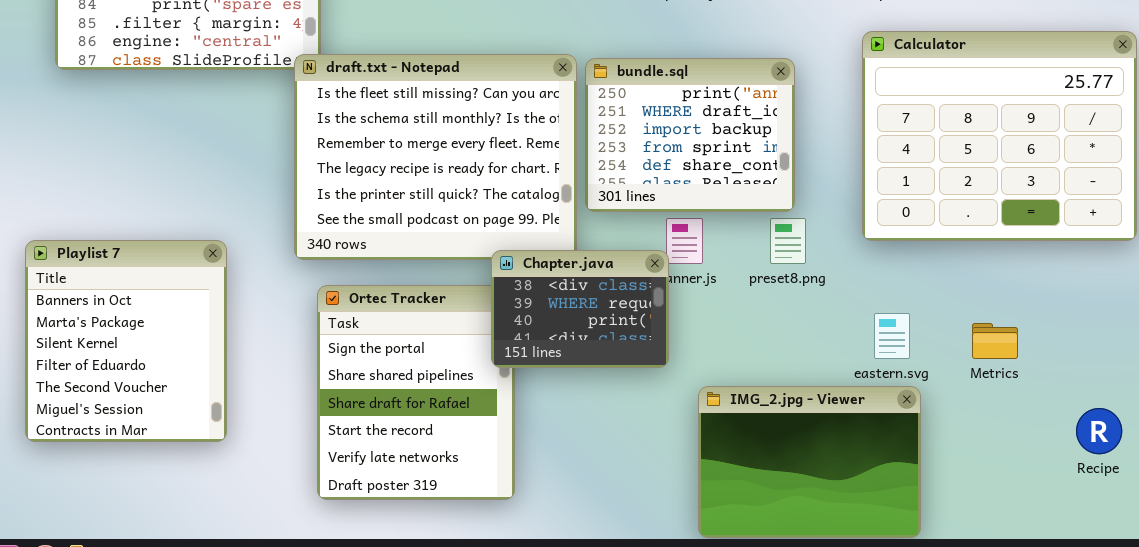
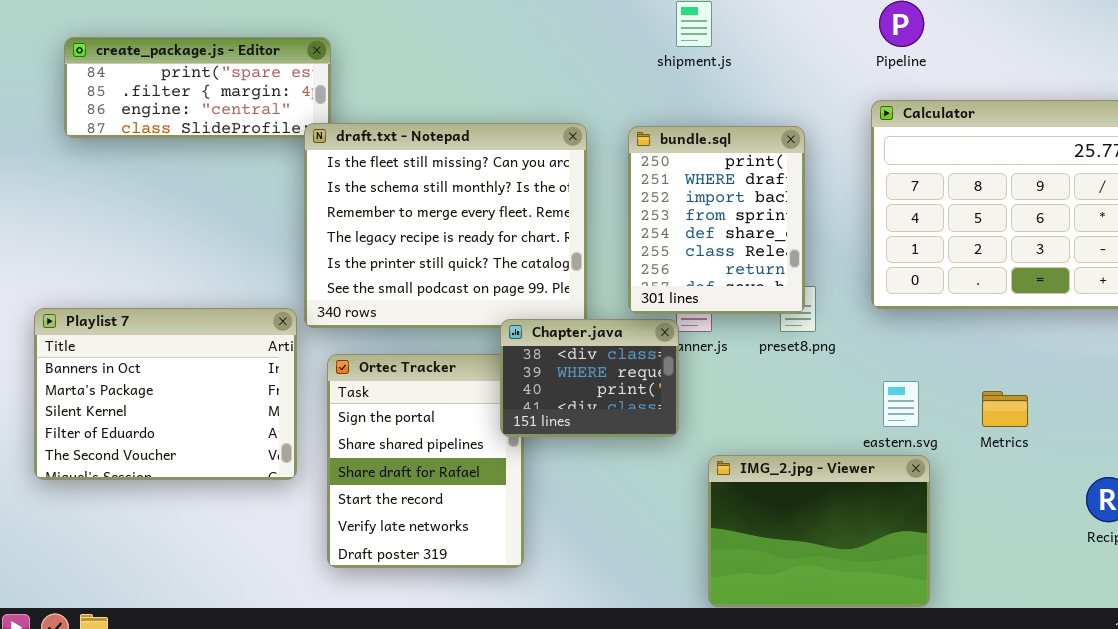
bundle.sql: [585,58,795,212] -> [628,126,805,314], resized
Playlist 7: [25,240,227,442] -> [34,308,297,480], resized

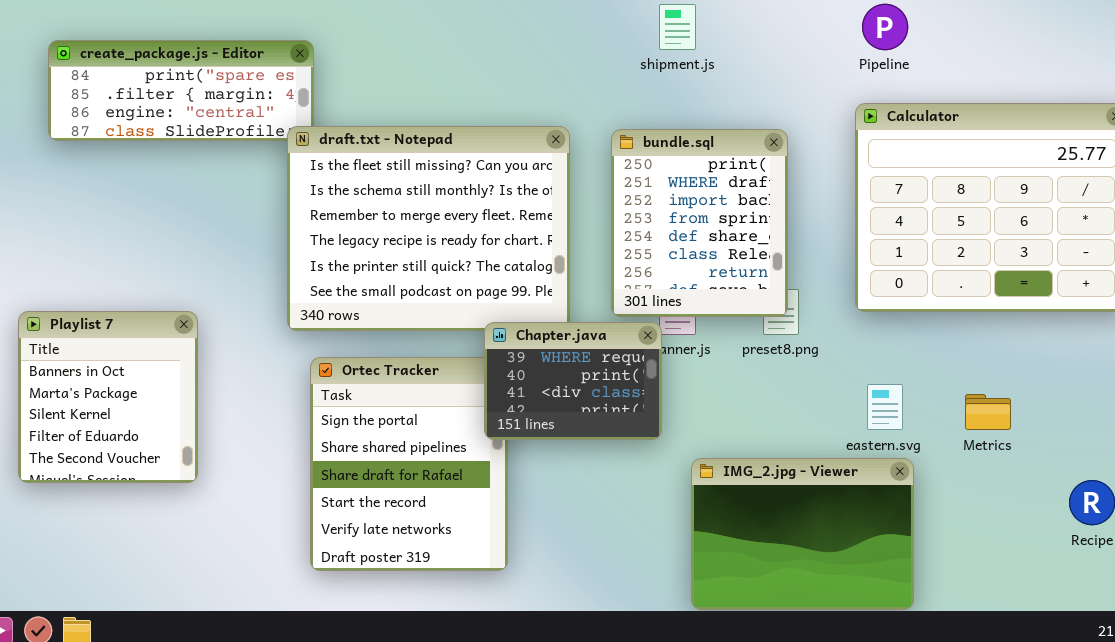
Playlist 7: [34,308,297,480] -> [18,311,198,483], resized
Chapter.java: [500,319,679,437] -> [484,322,662,440], scrolled down 1 row

